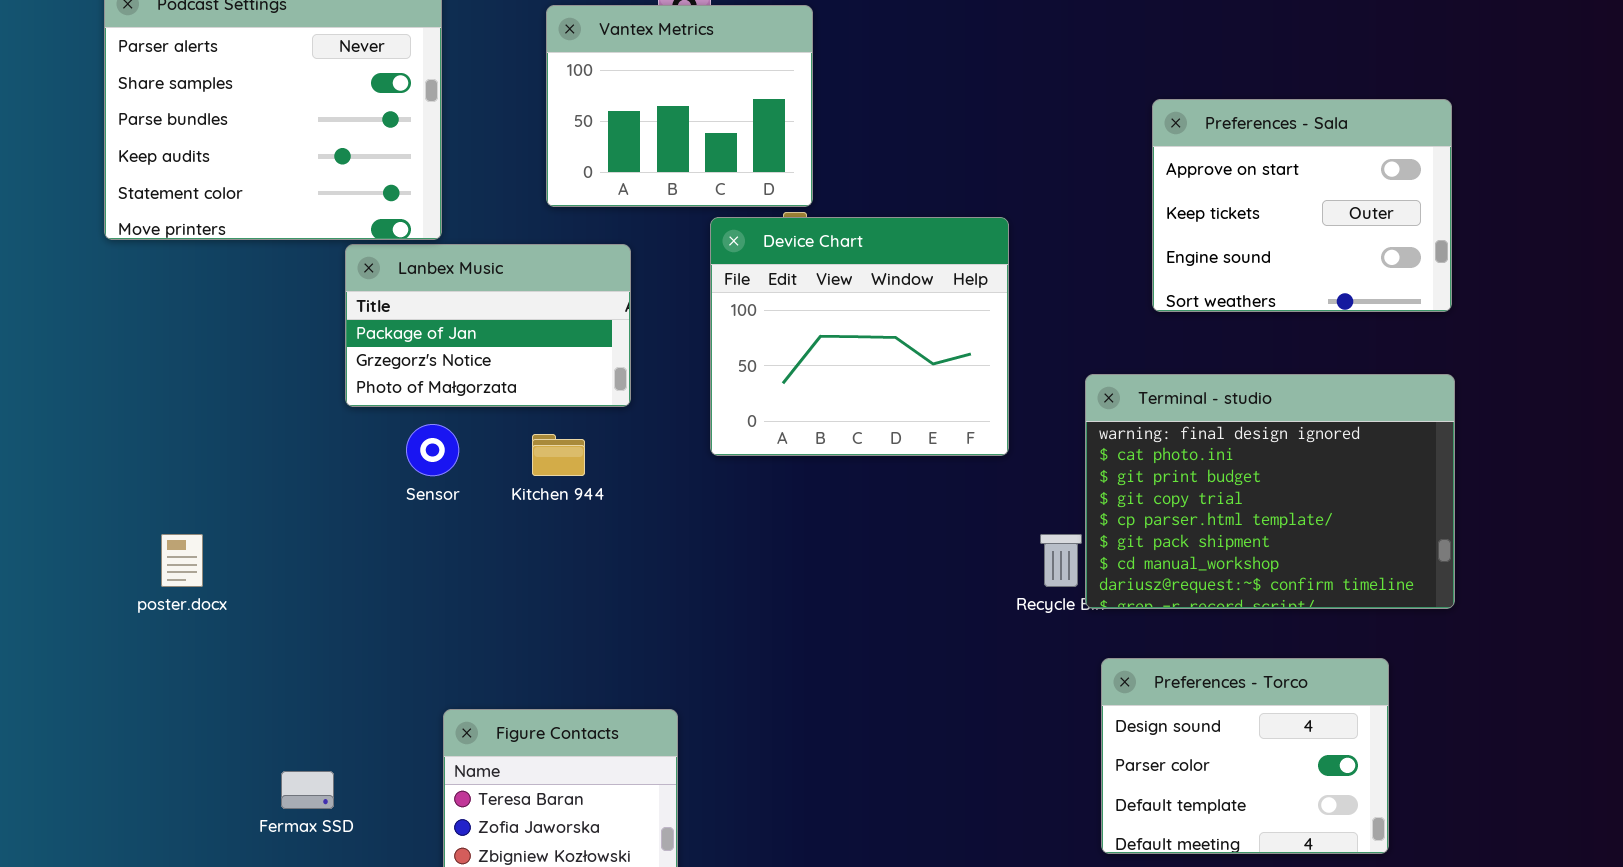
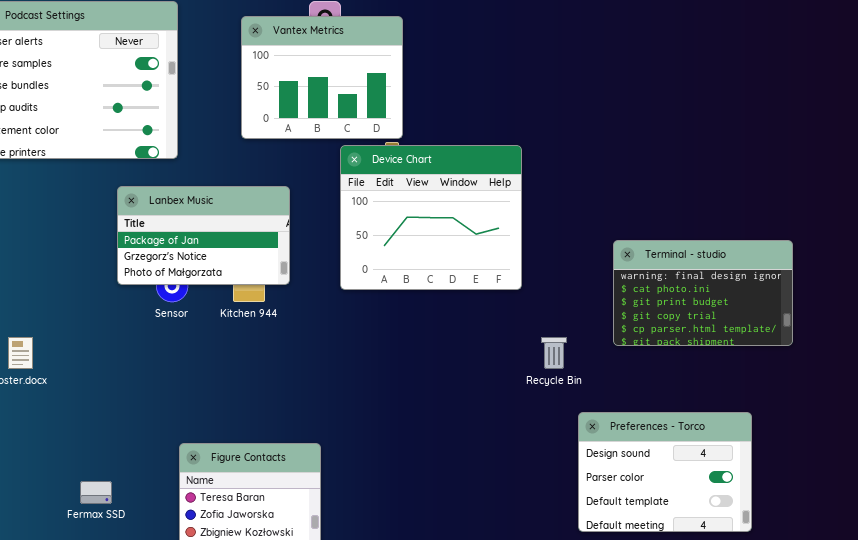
Preferences - Sala: [1152,99,1452,312] -> none, closed
Lanbex Music: [345,244,631,407] -> [117,186,290,285], moved
Terminal - studio: [1085,374,1455,609] -> [613,240,793,346], resized

